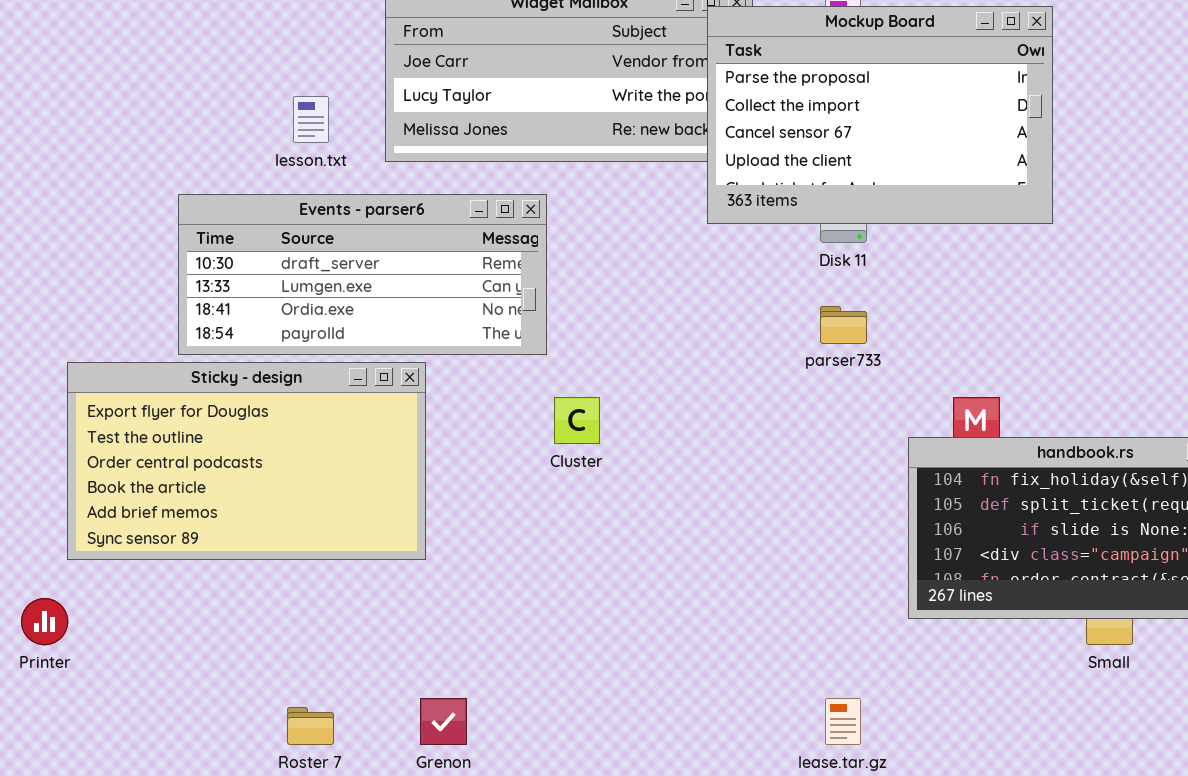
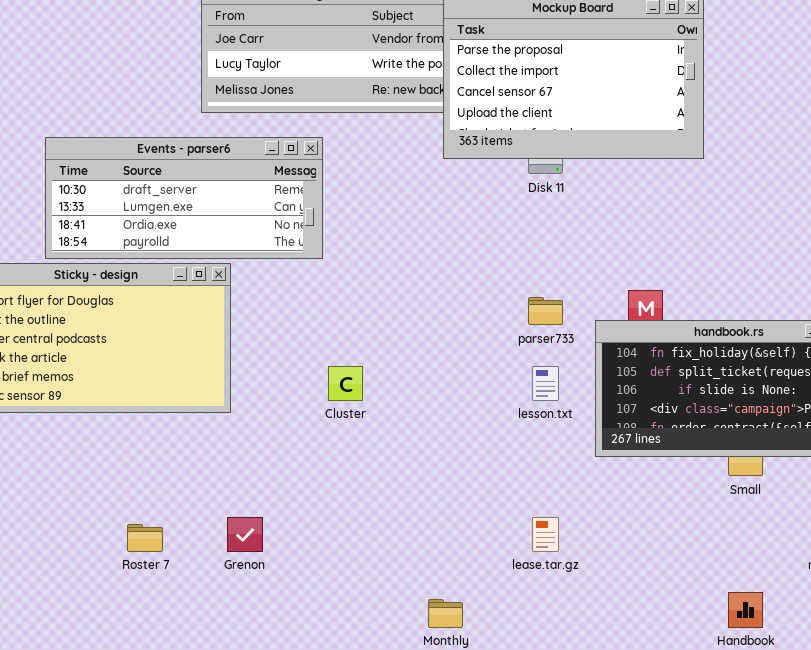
lesson.txt: [293,96,329,143] -> [532,366,559,401], moved
parser733: [820,306,867,344] -> [528,297,563,325], moved
Cluster: [554,397,600,444] -> [328,366,363,401], moved

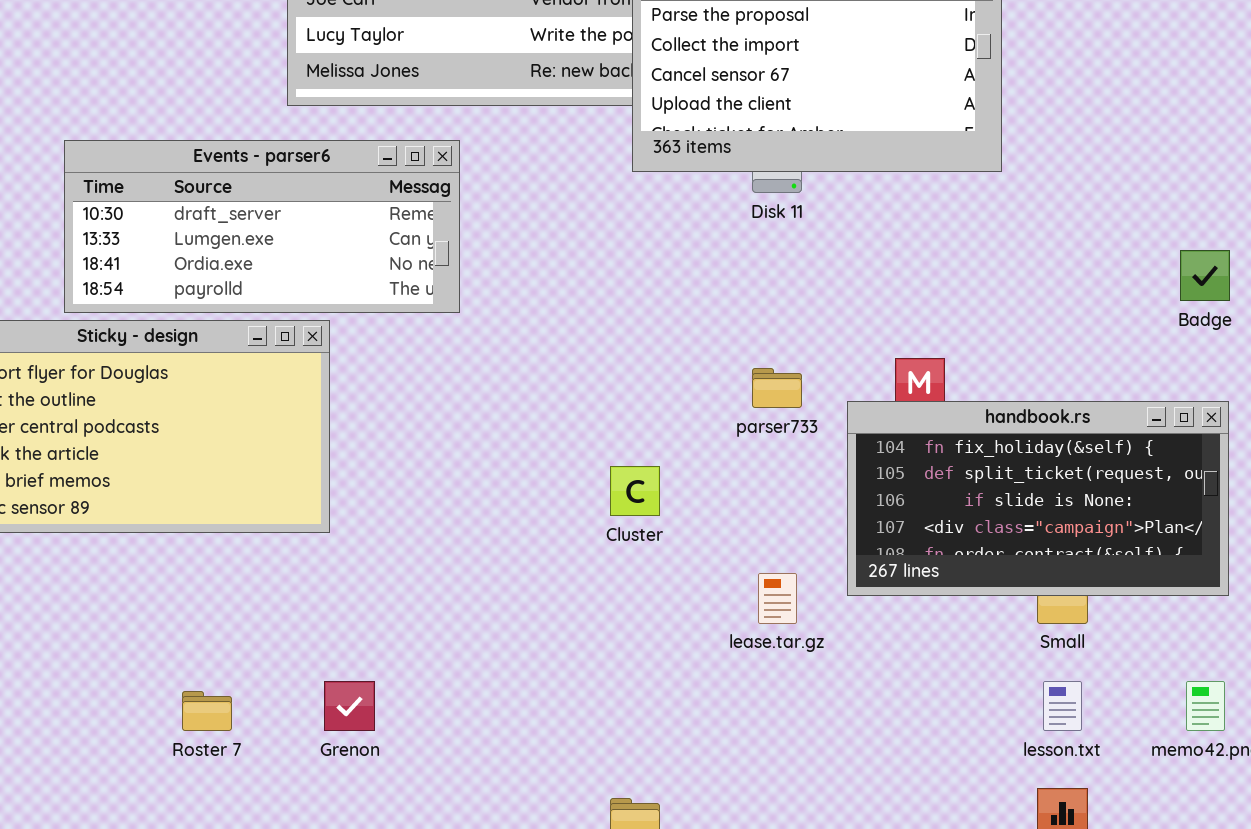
Cluster: [328,366,363,401] -> [610,466,660,516], moved
lesson.txt: [532,366,559,401] -> [1043,681,1082,731], moved
lease.tar.gz: [532,517,559,552] -> [758,573,797,624], moved

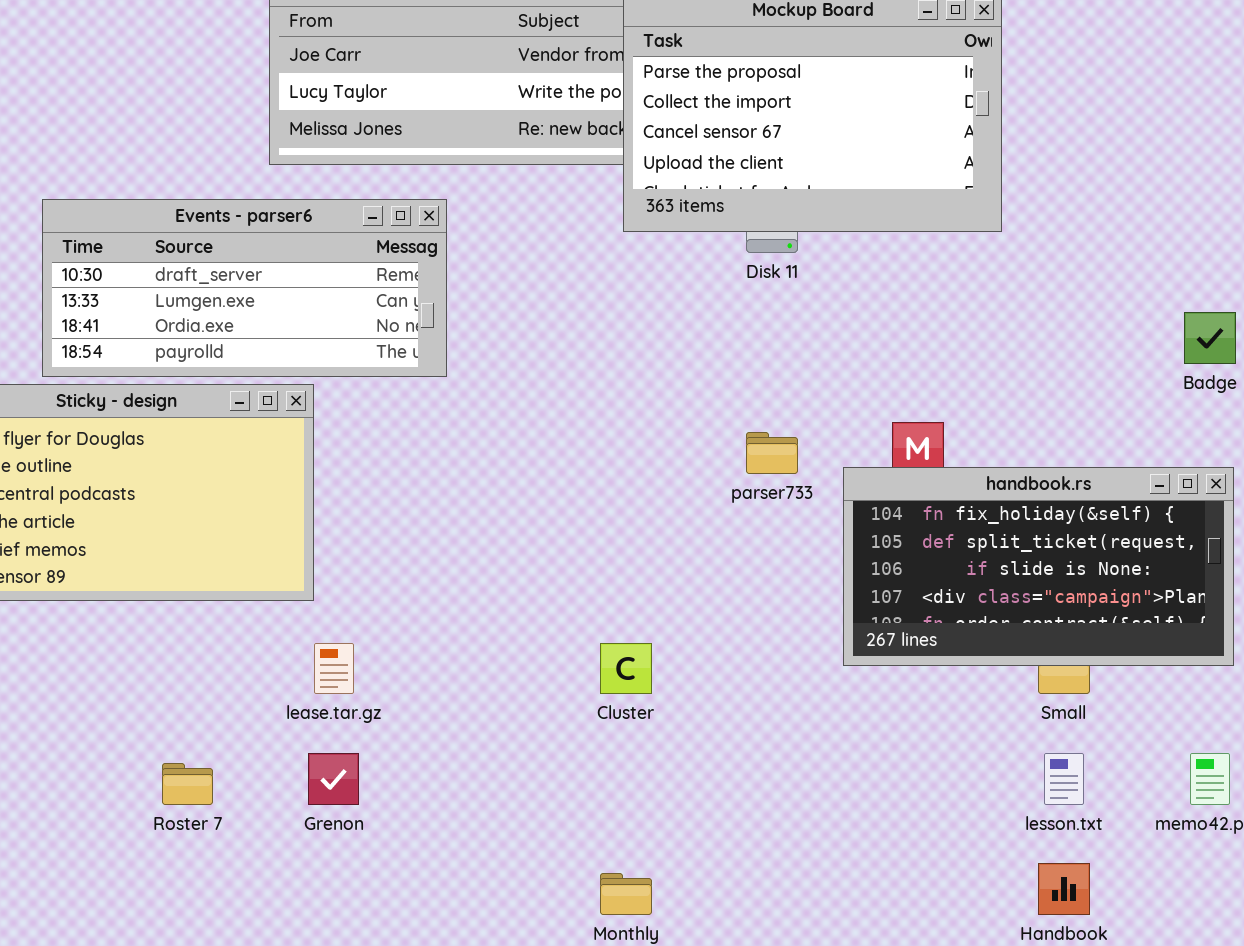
Cluster: [610,466,660,516] -> [600,643,652,694], moved
lease.tar.gz: [758,573,797,624] -> [314,643,354,694], moved

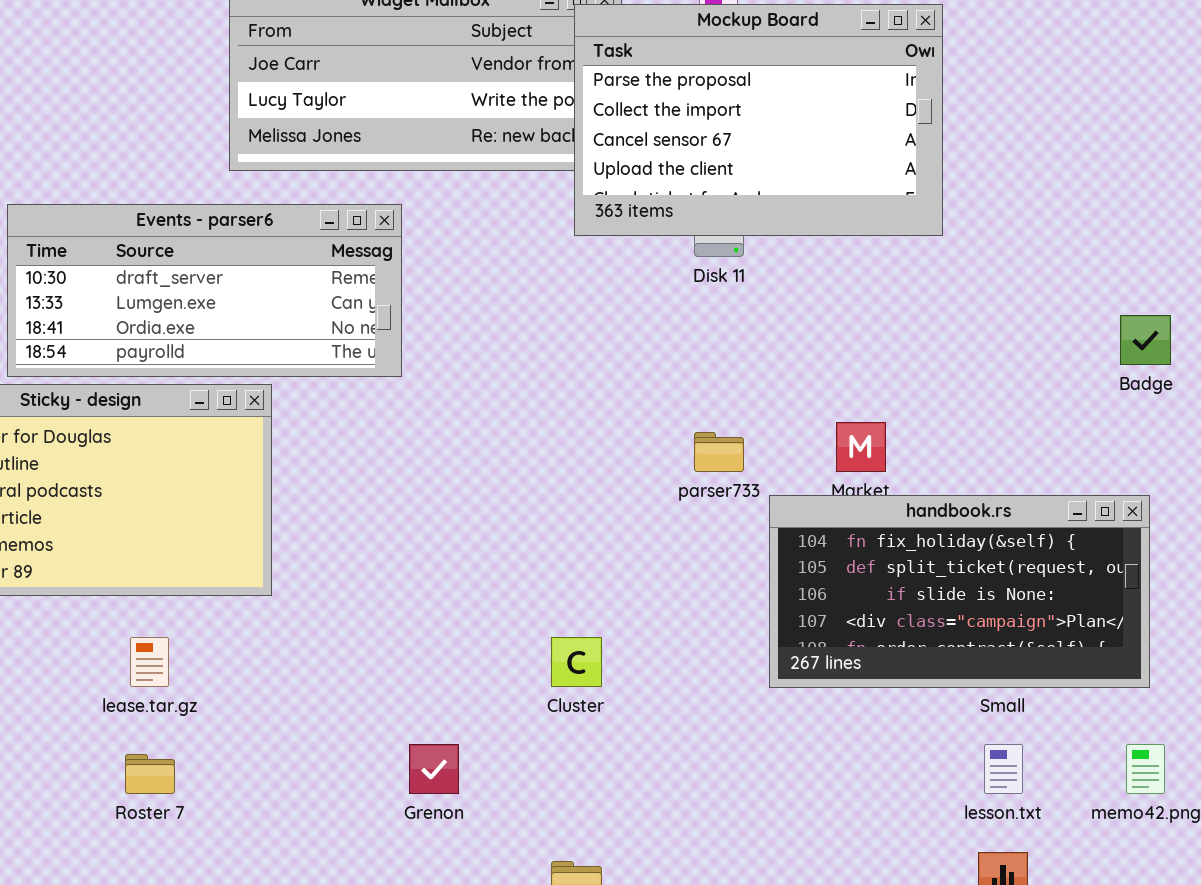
handbook.rs: [843,467,1234,666] -> [769,495,1150,688], moved
lease.tar.gz: [314,643,354,694] -> [130,637,169,687], moved
Grenon: [308,753,359,805] -> [409,744,459,794], moved

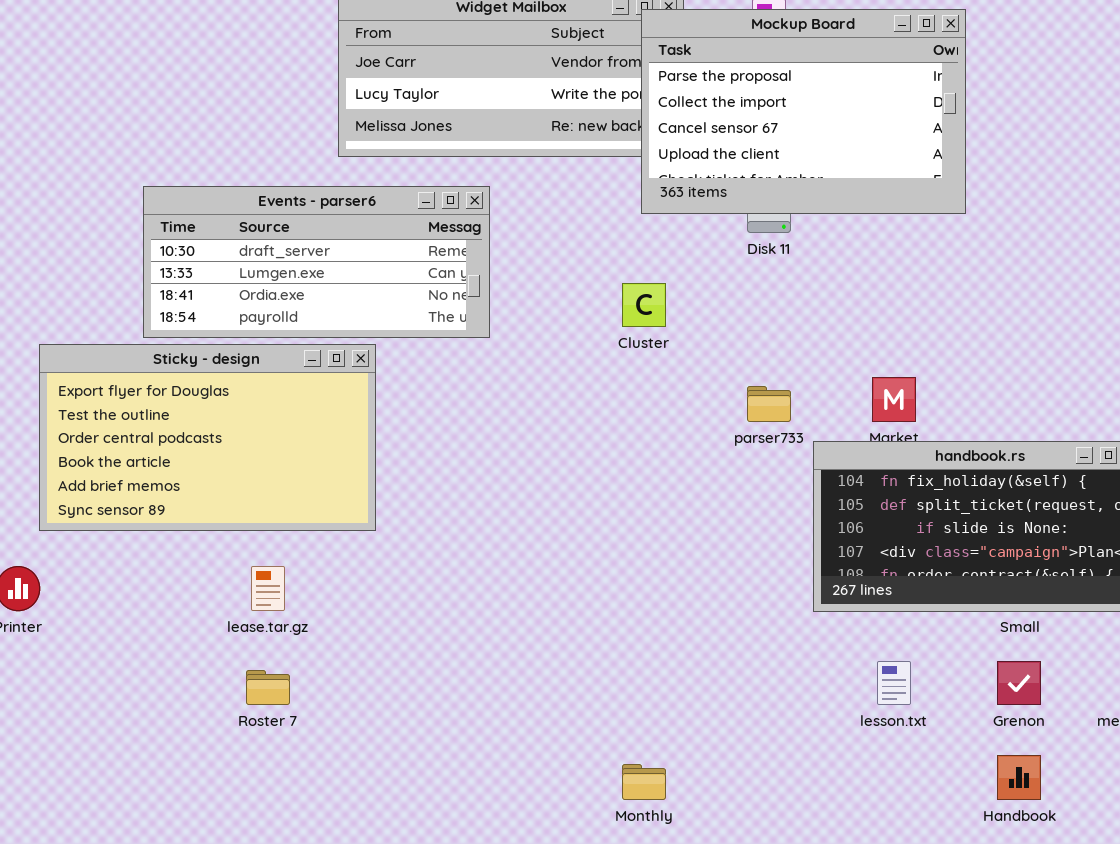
Cluster: [551,637,602,687] -> [622,283,666,327], moved
Grenon: [409,744,459,794] -> [997,661,1041,705], moved
lesson.txt: [984,744,1023,794] -> [877,661,911,705], moved

